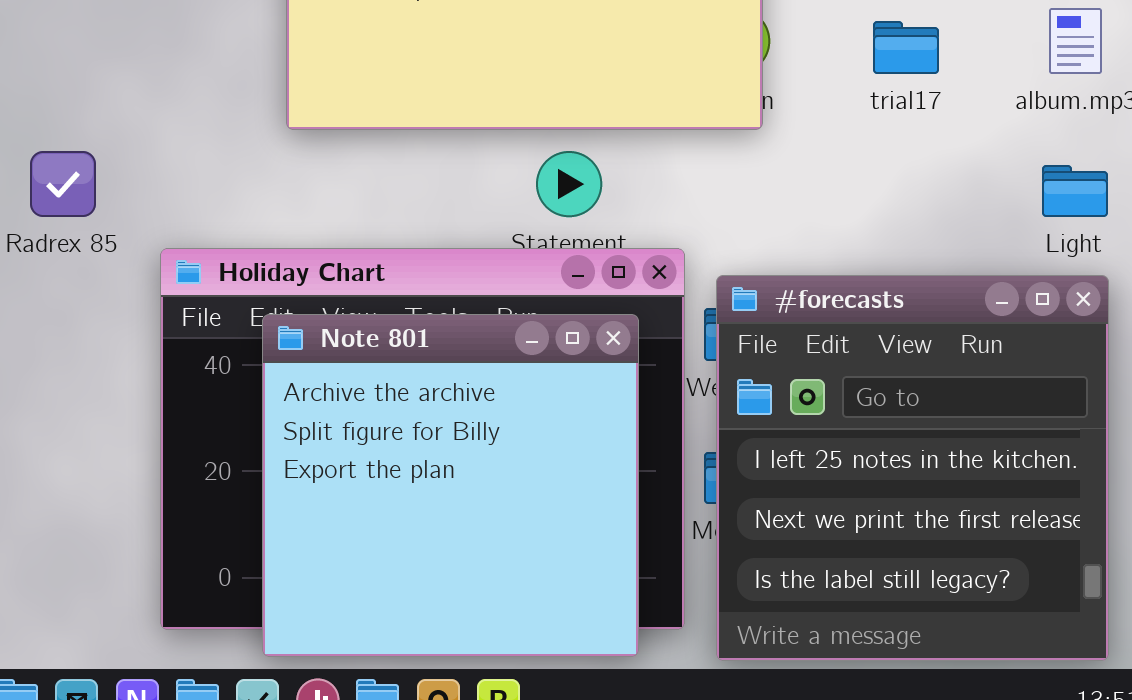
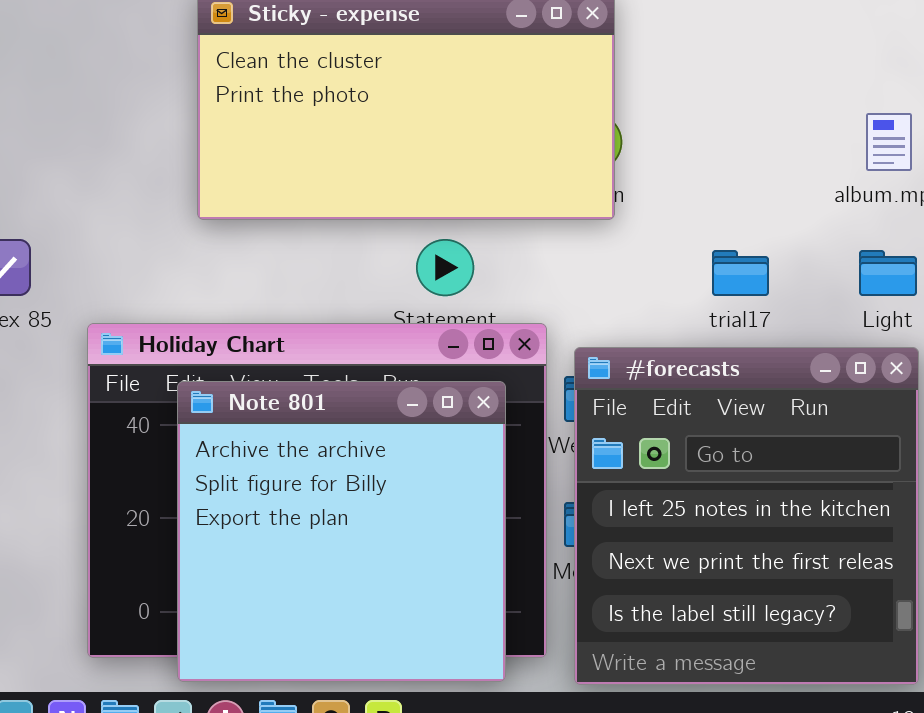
trial17: [873,21,939,74] -> [712,250,769,296], moved

